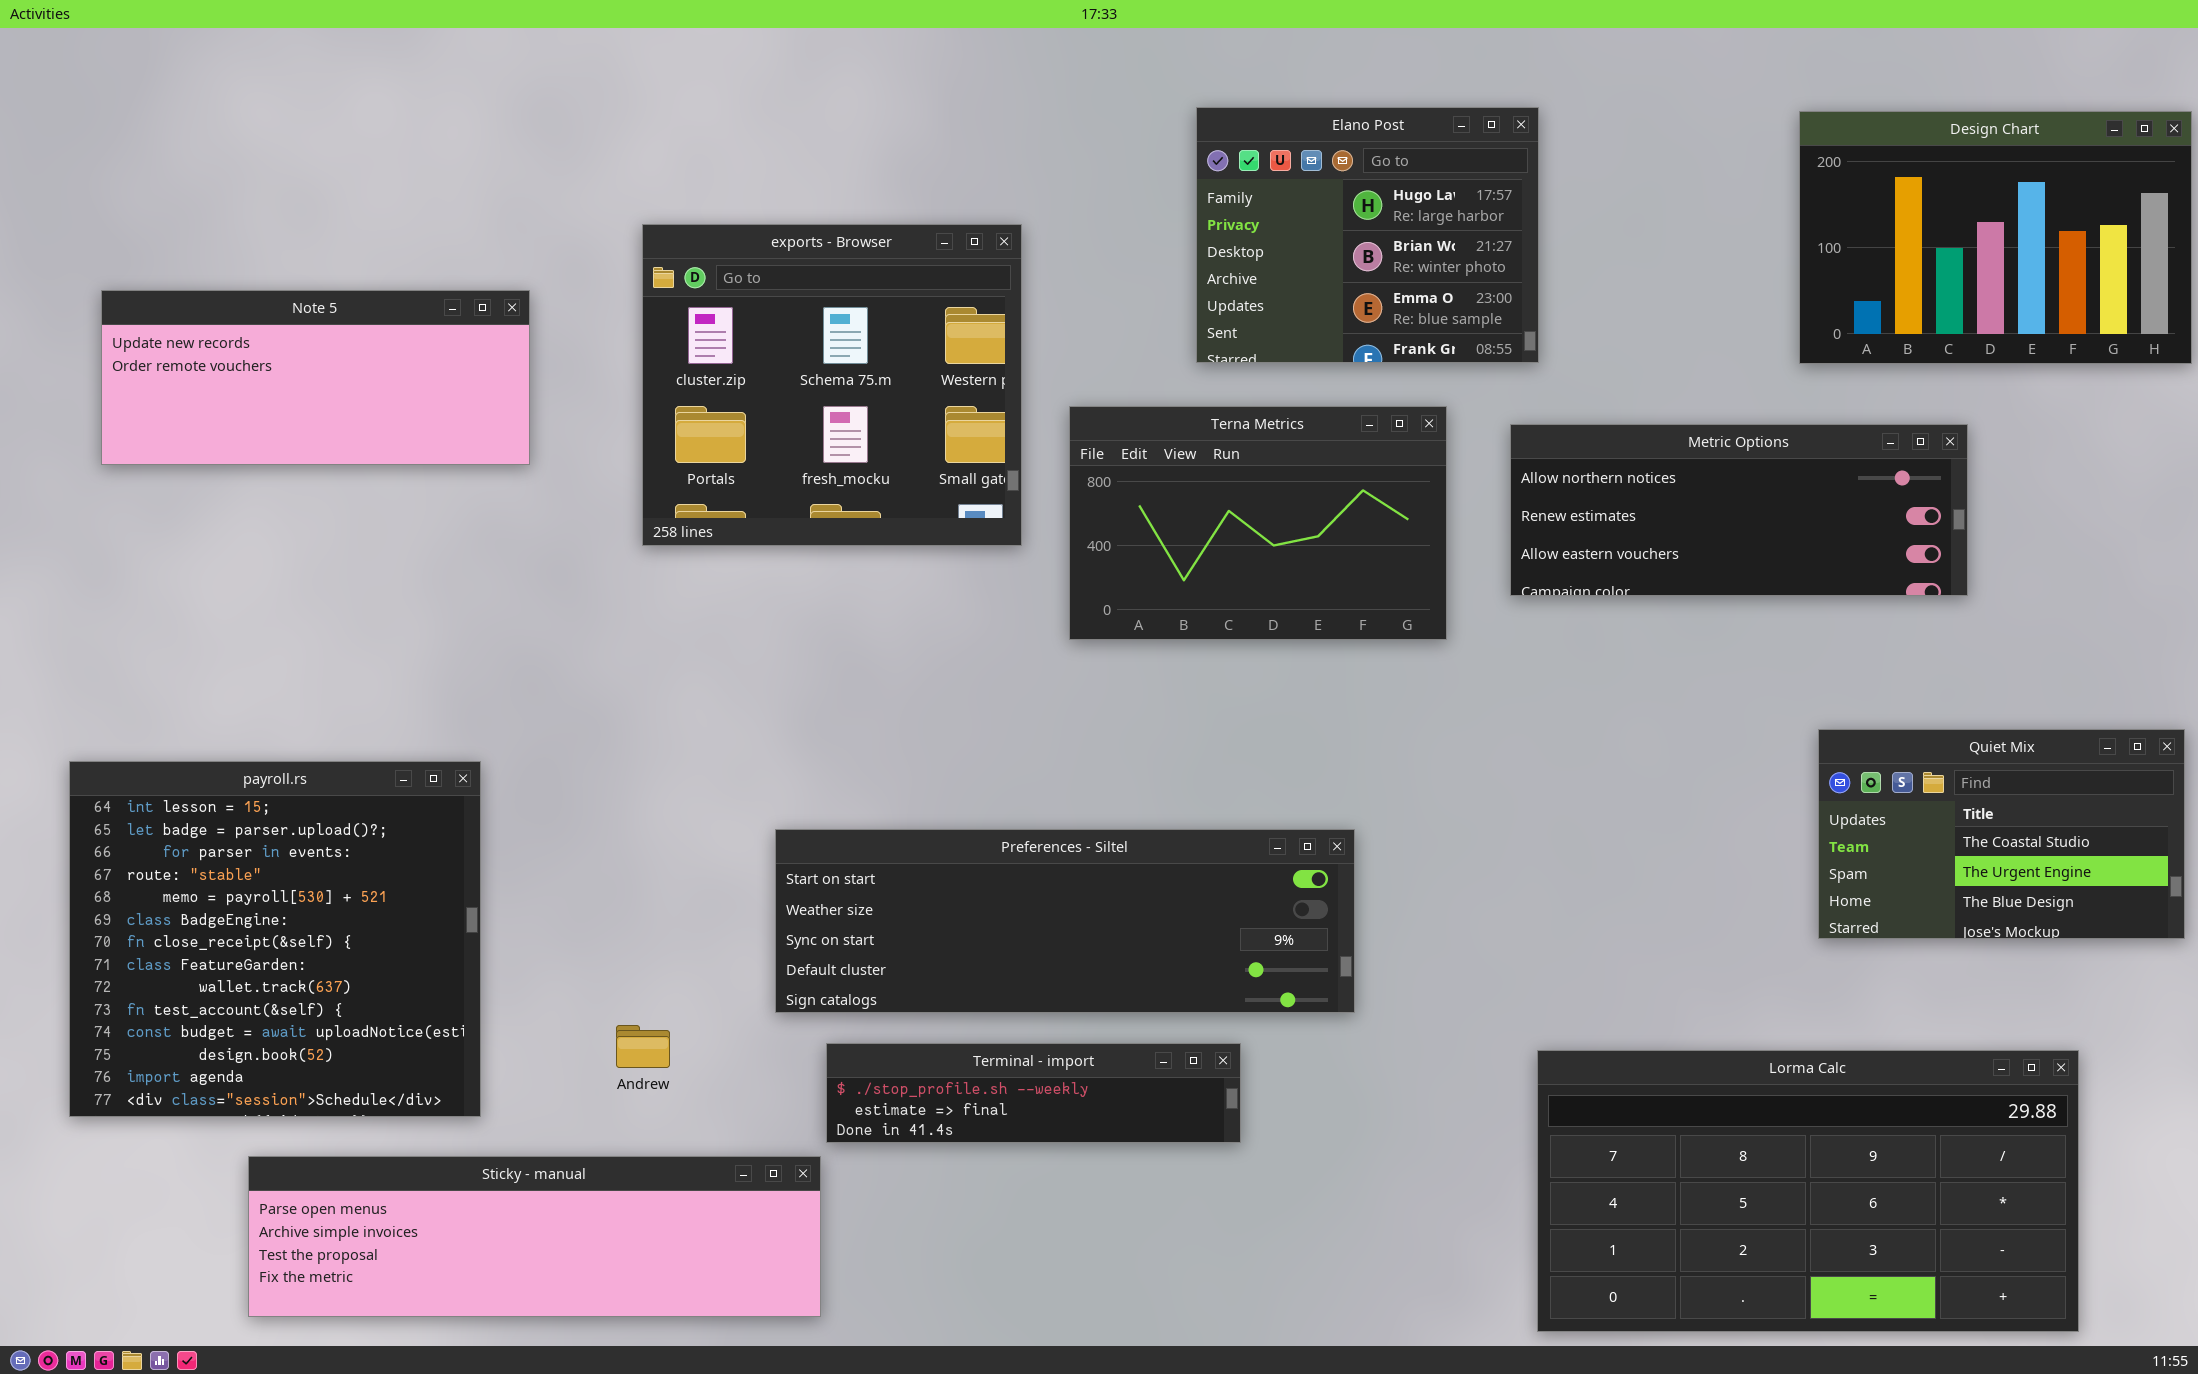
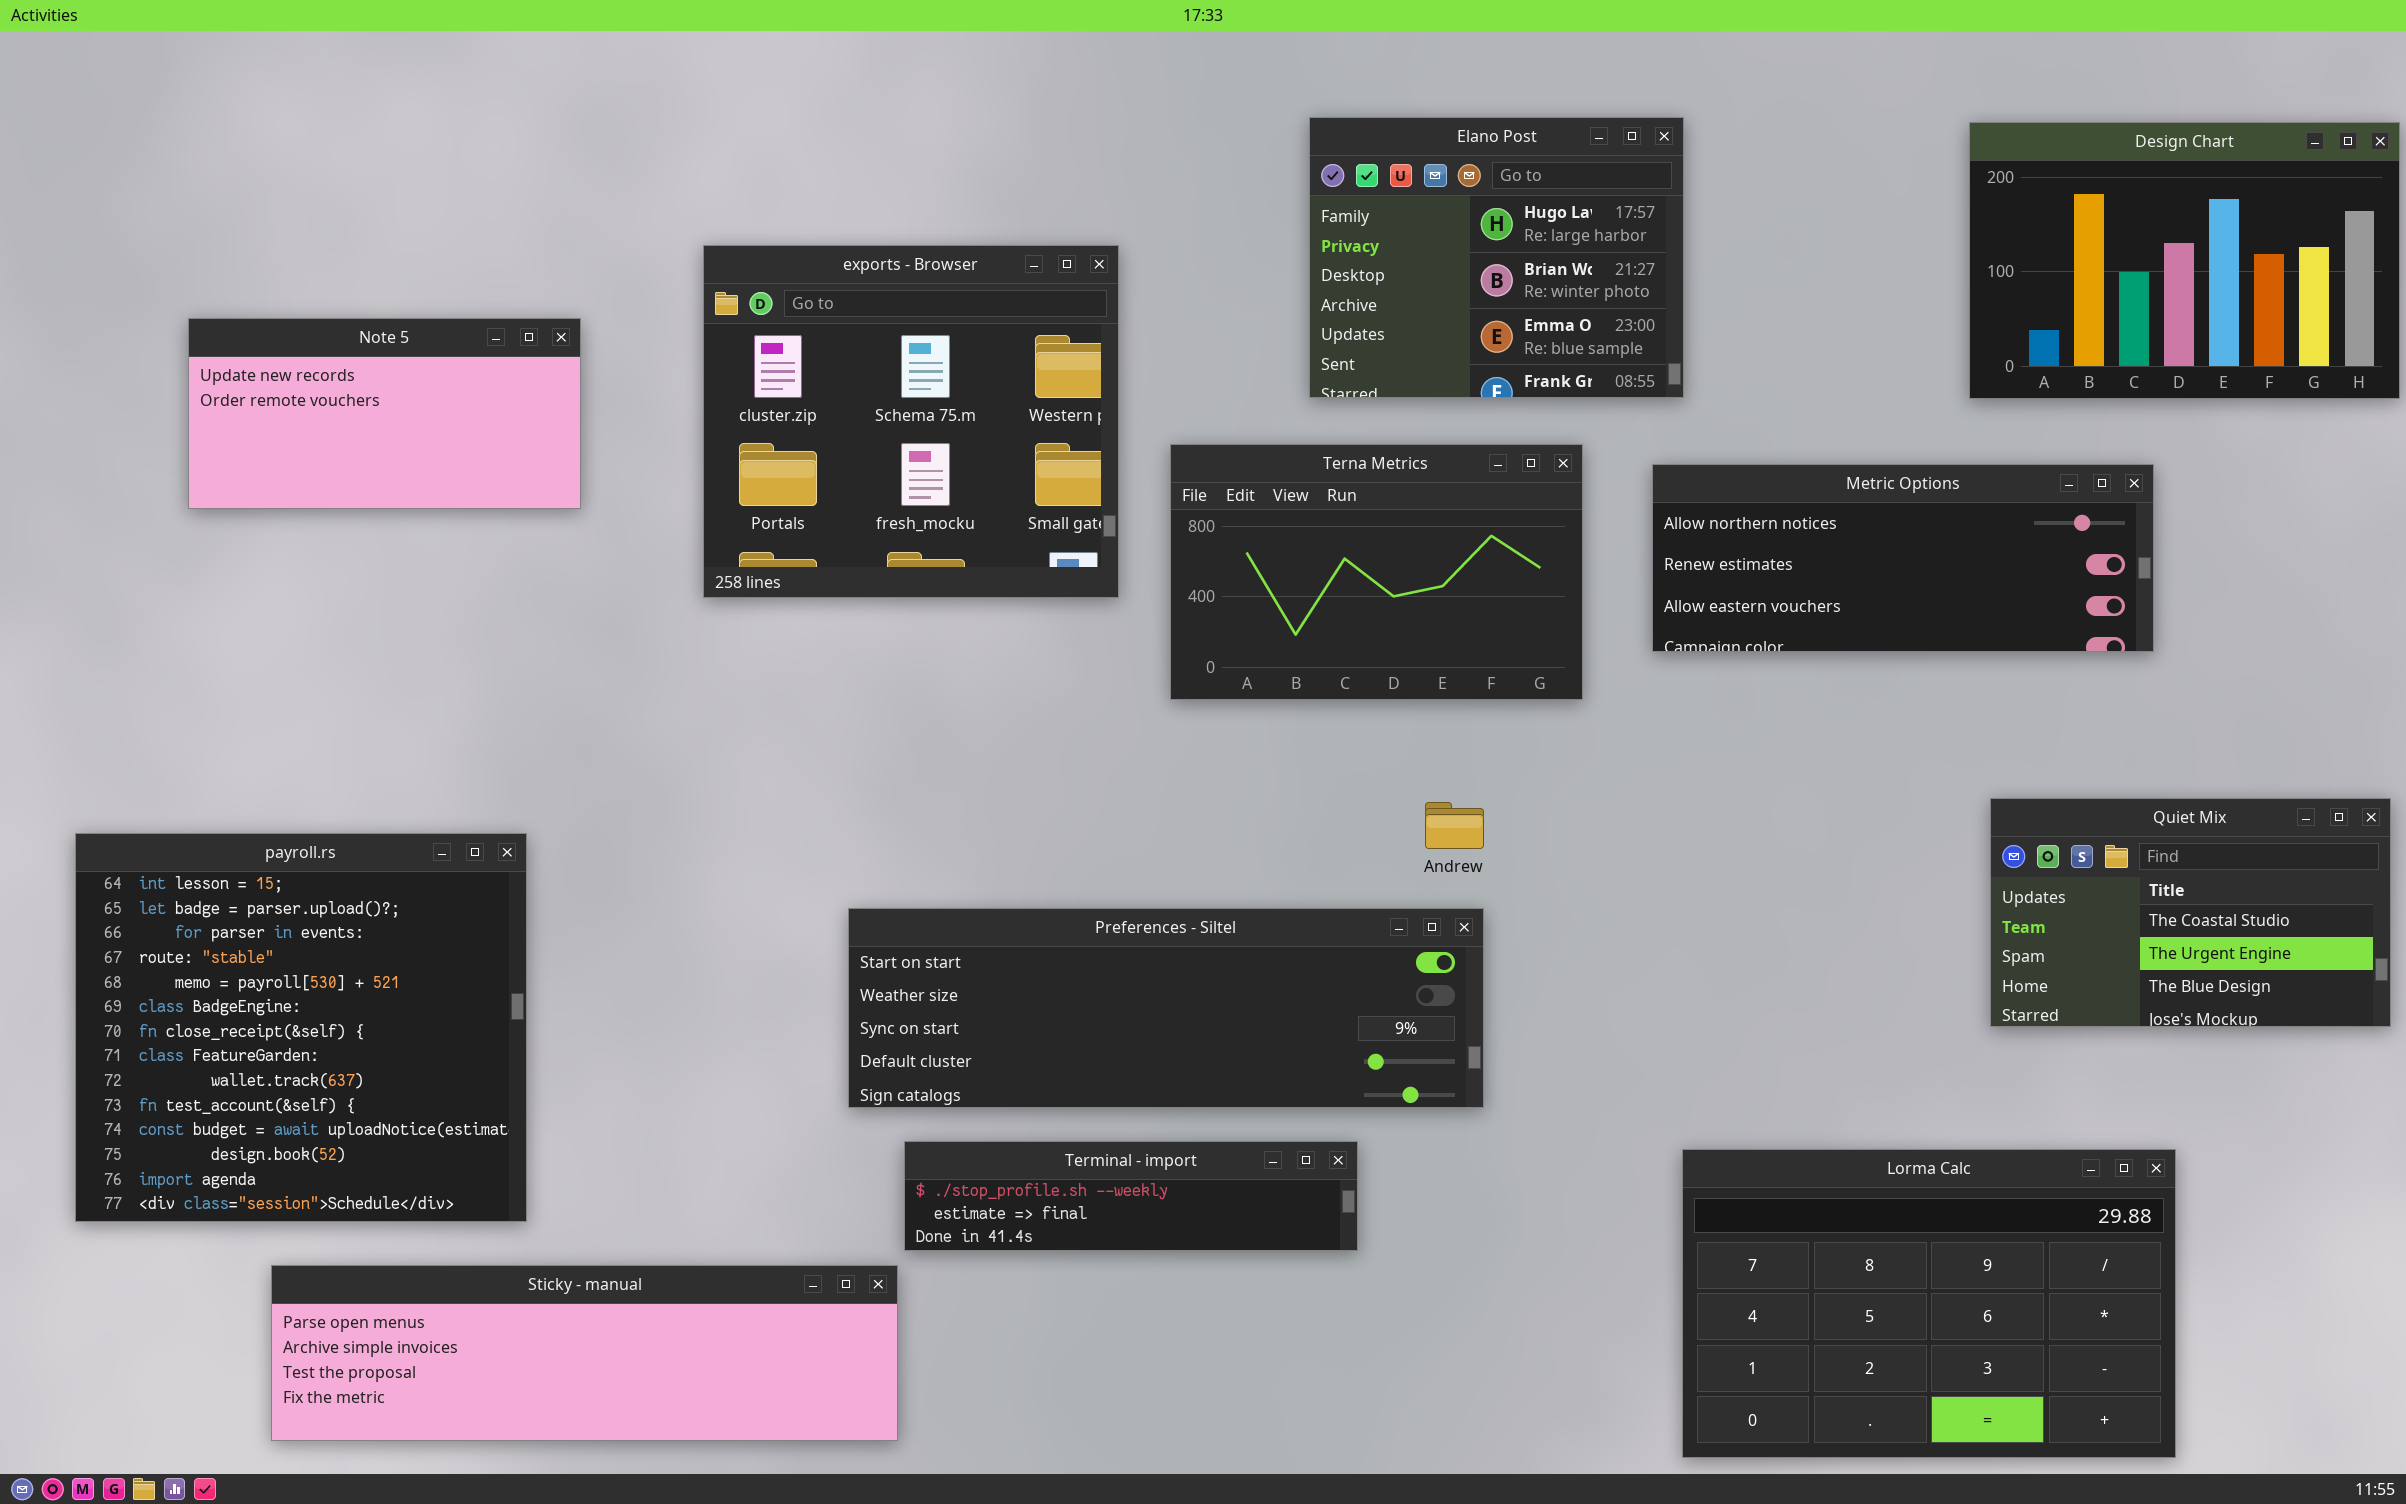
Note 5: [101,290,530,465] -> [188,318,581,509], resized
Andrew: [616,1025,670,1068] -> [1425,802,1484,849], moved
Lorma Calc: [1537,1050,2079,1332] -> [1682,1149,2176,1458], resized

